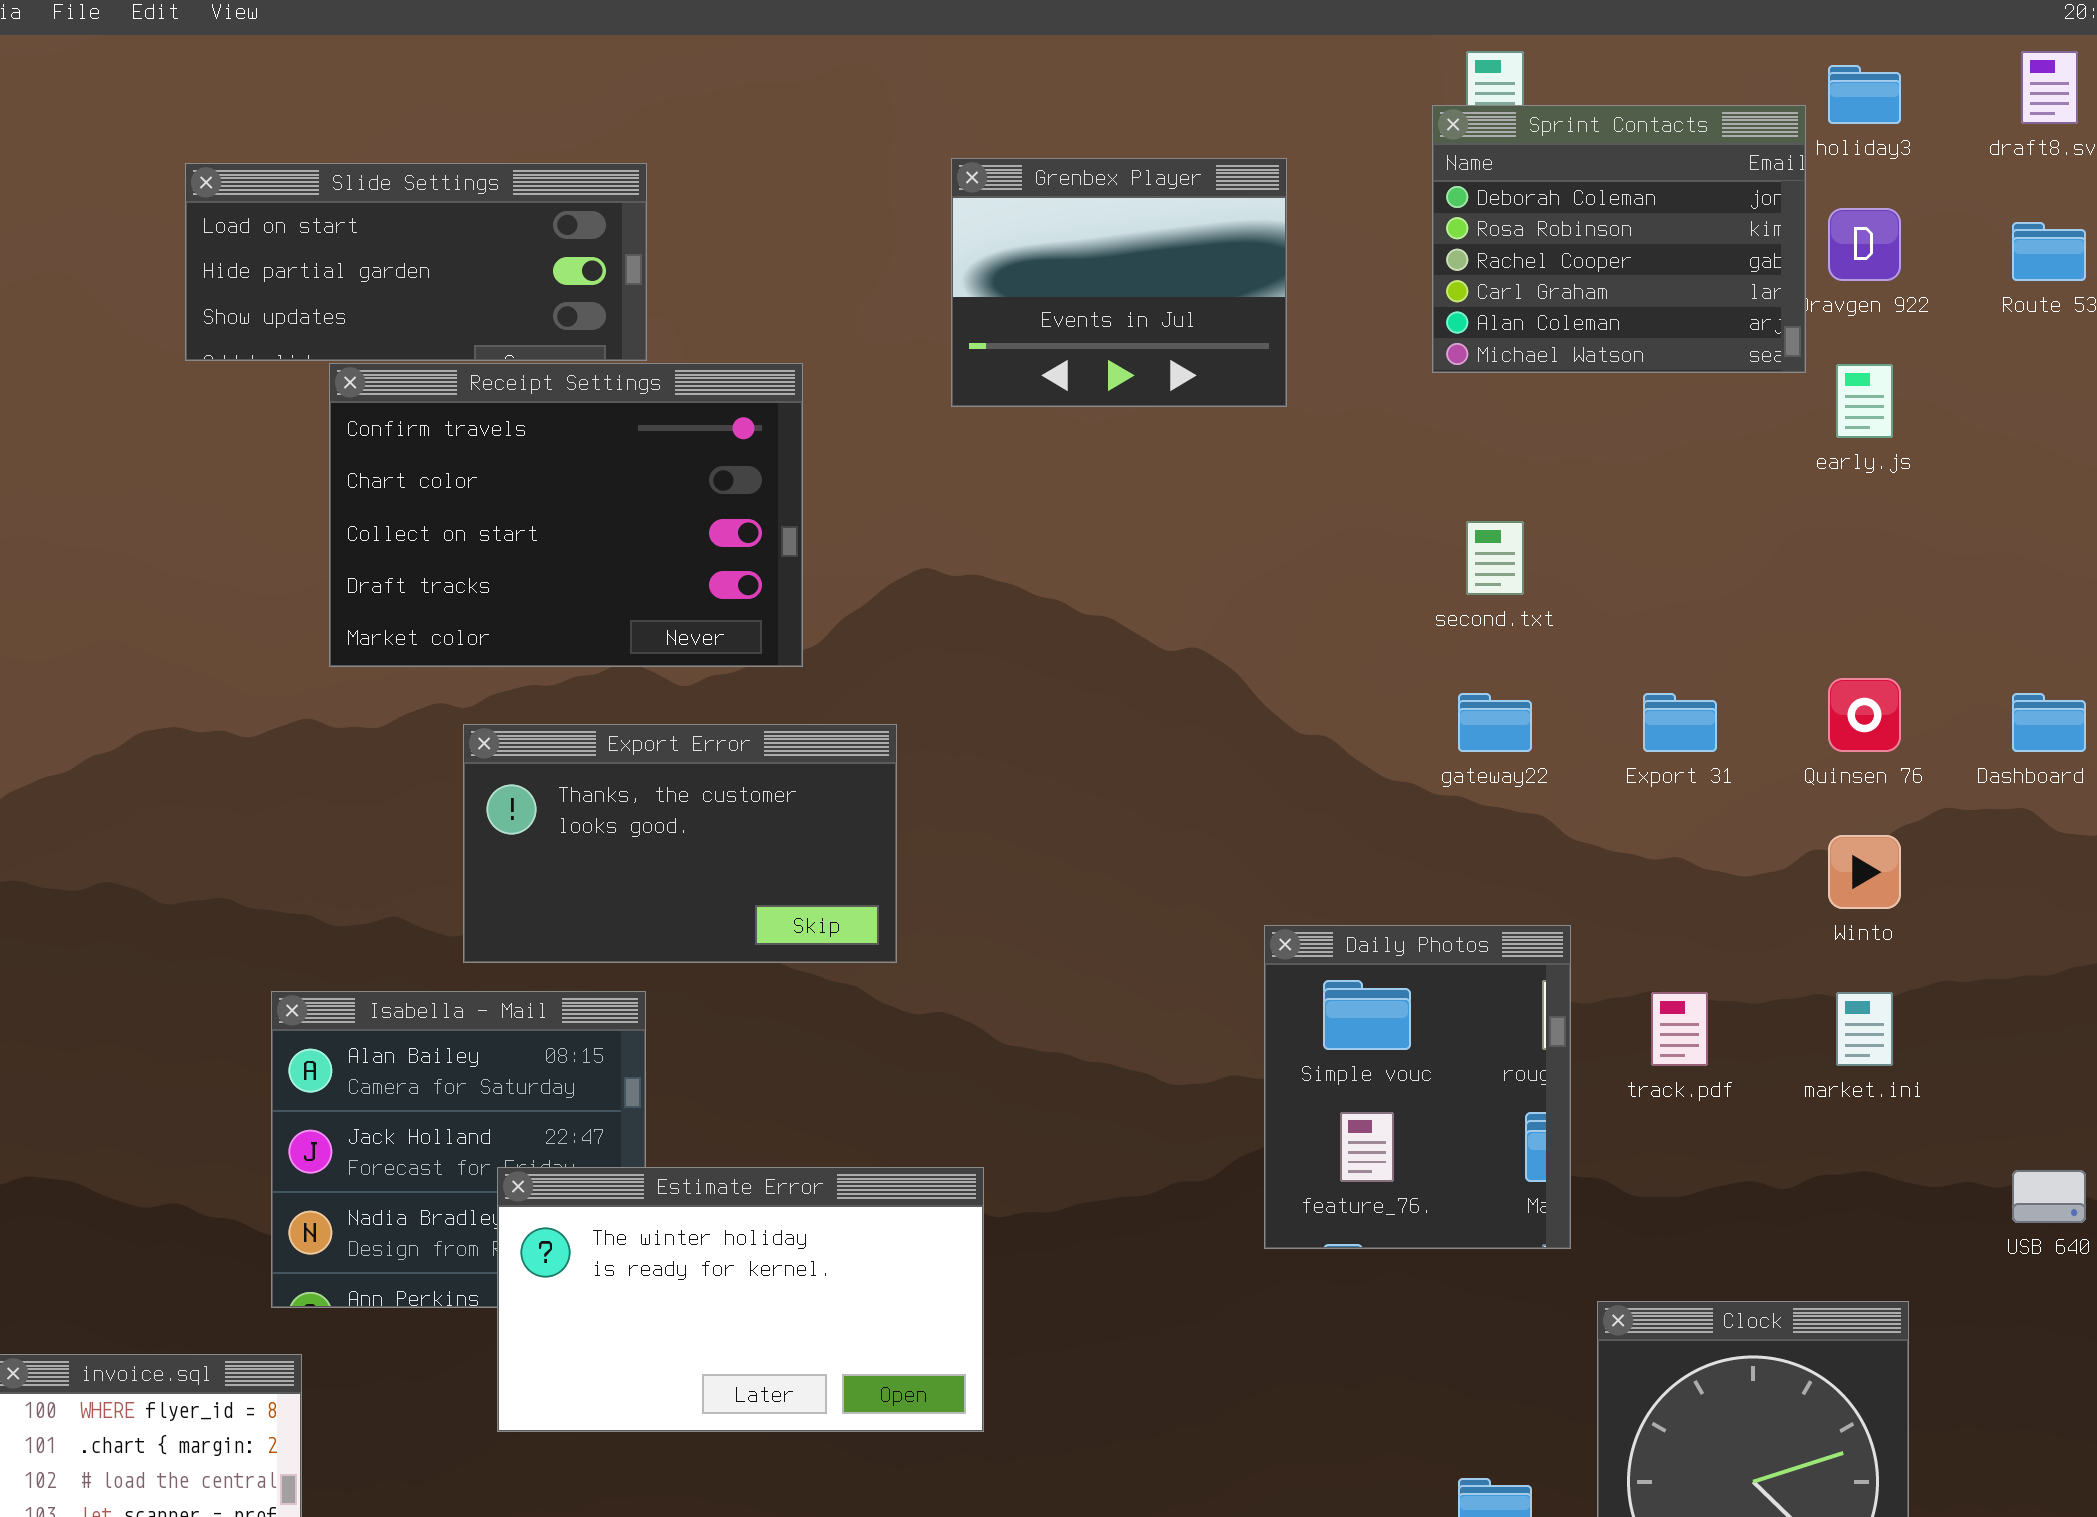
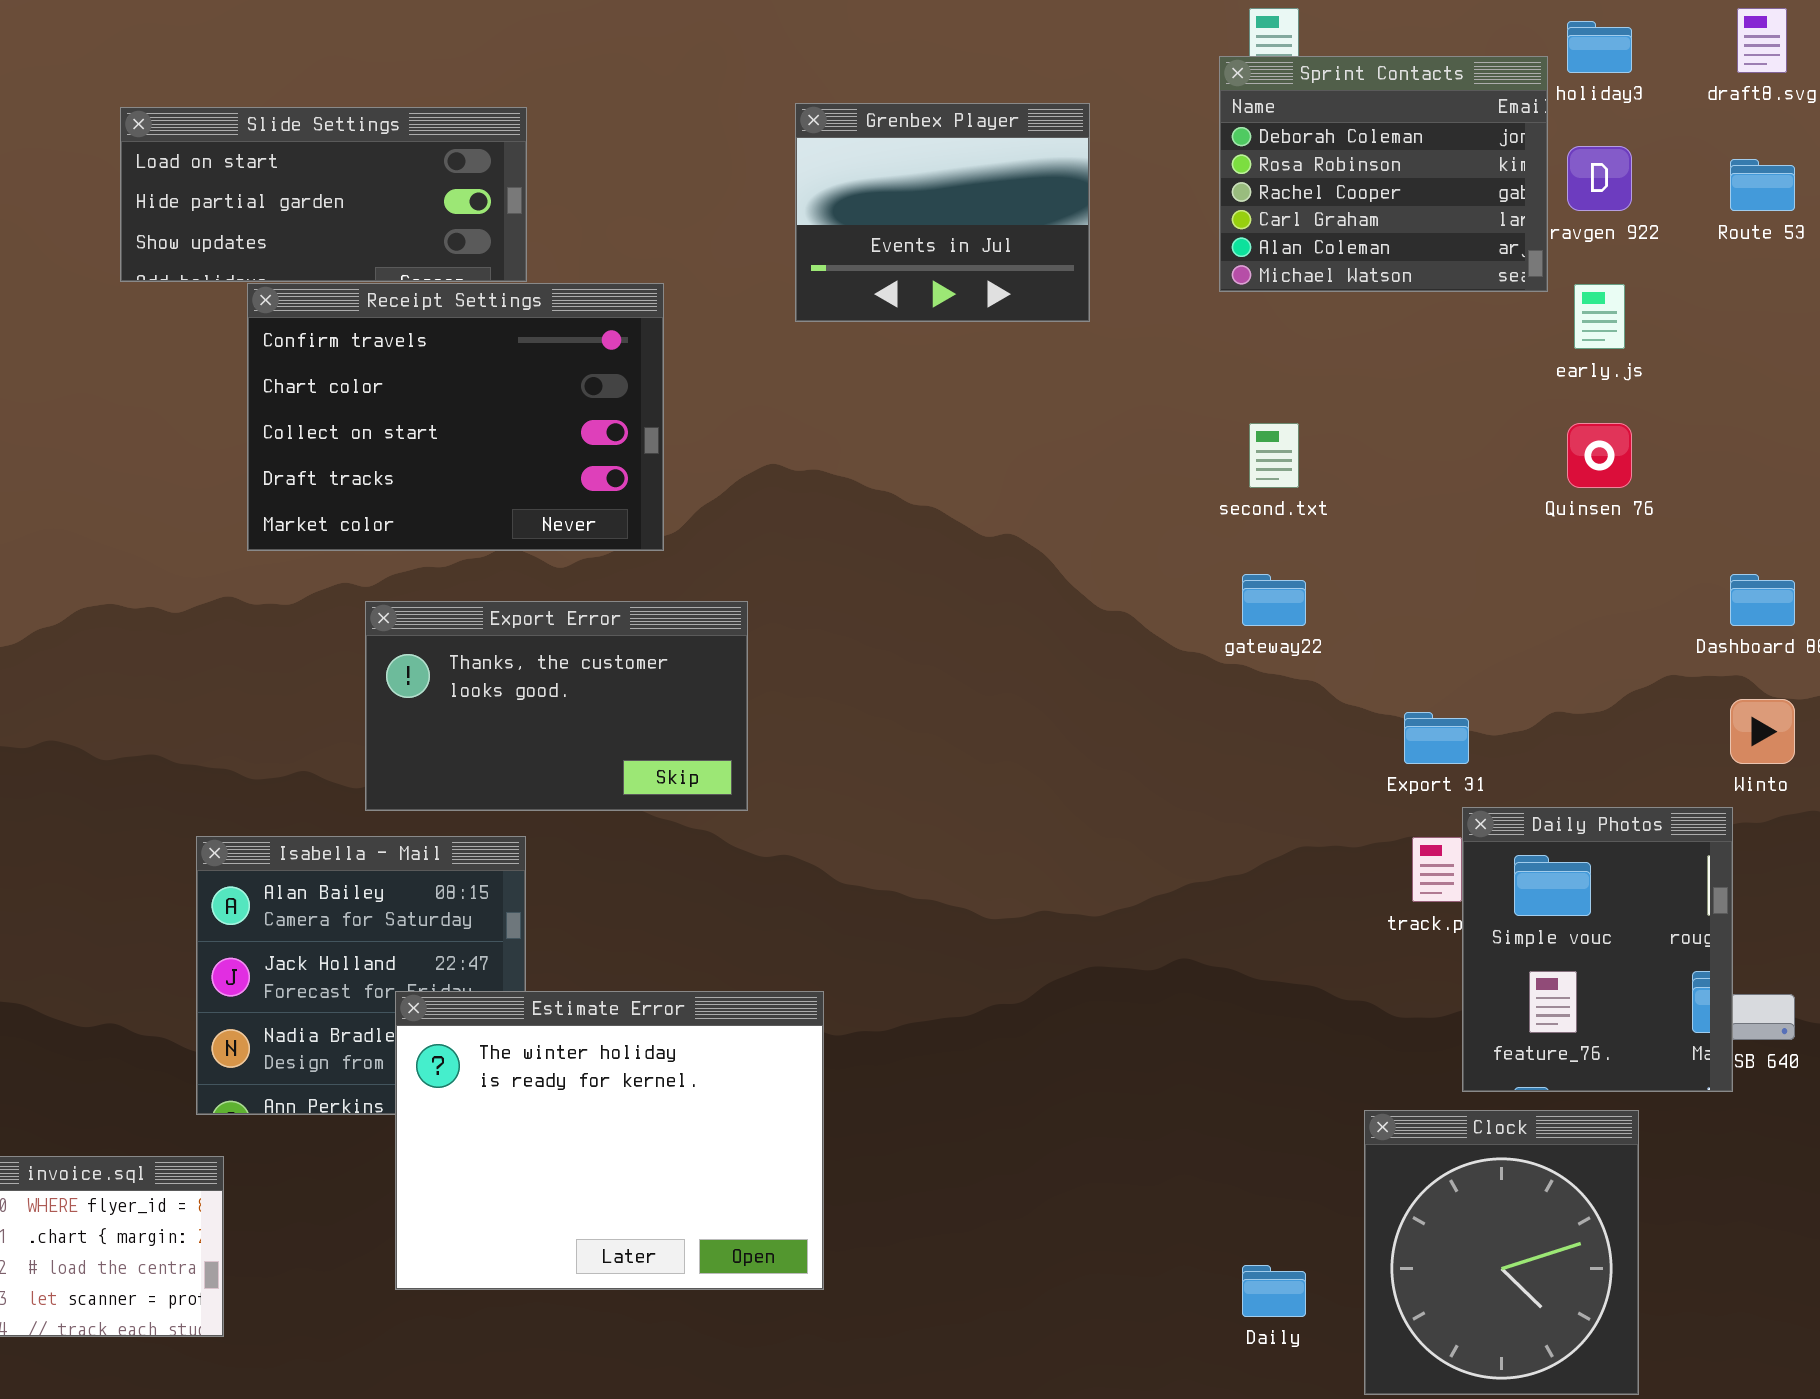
Quinsen 76: [1828,678,1901,752] -> [1567,423,1632,488], moved
Export 31: [1643,693,1717,752] -> [1404,712,1469,764], moved
Winto: [1828,835,1901,909] -> [1730,699,1795,764], moved
Daily Photos: [1264,925,1571,1249] -> [1462,807,1733,1092], moved
Estimate Error: [497,1167,984,1432] -> [395,991,824,1290], resized

